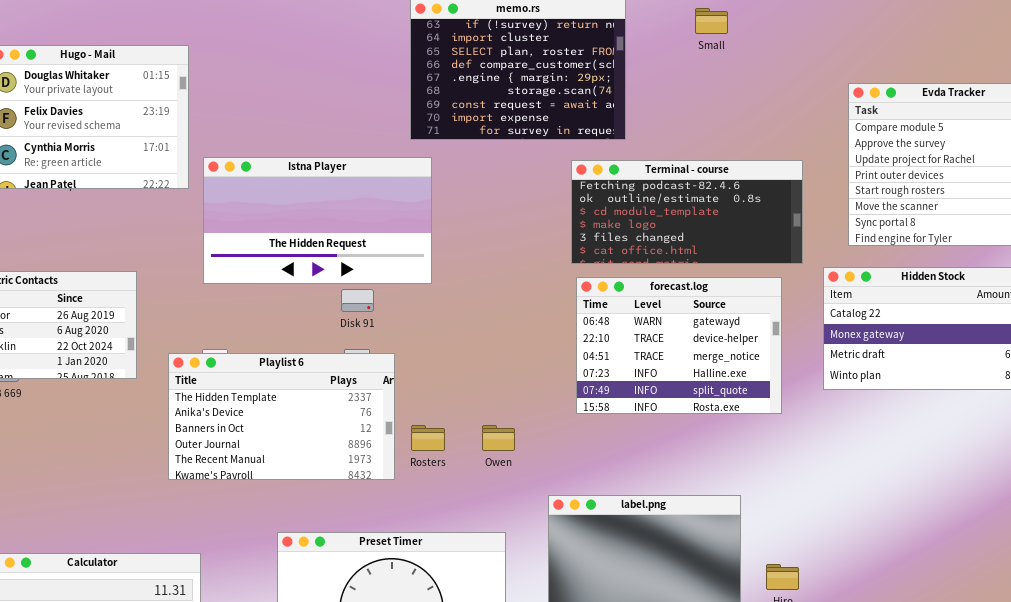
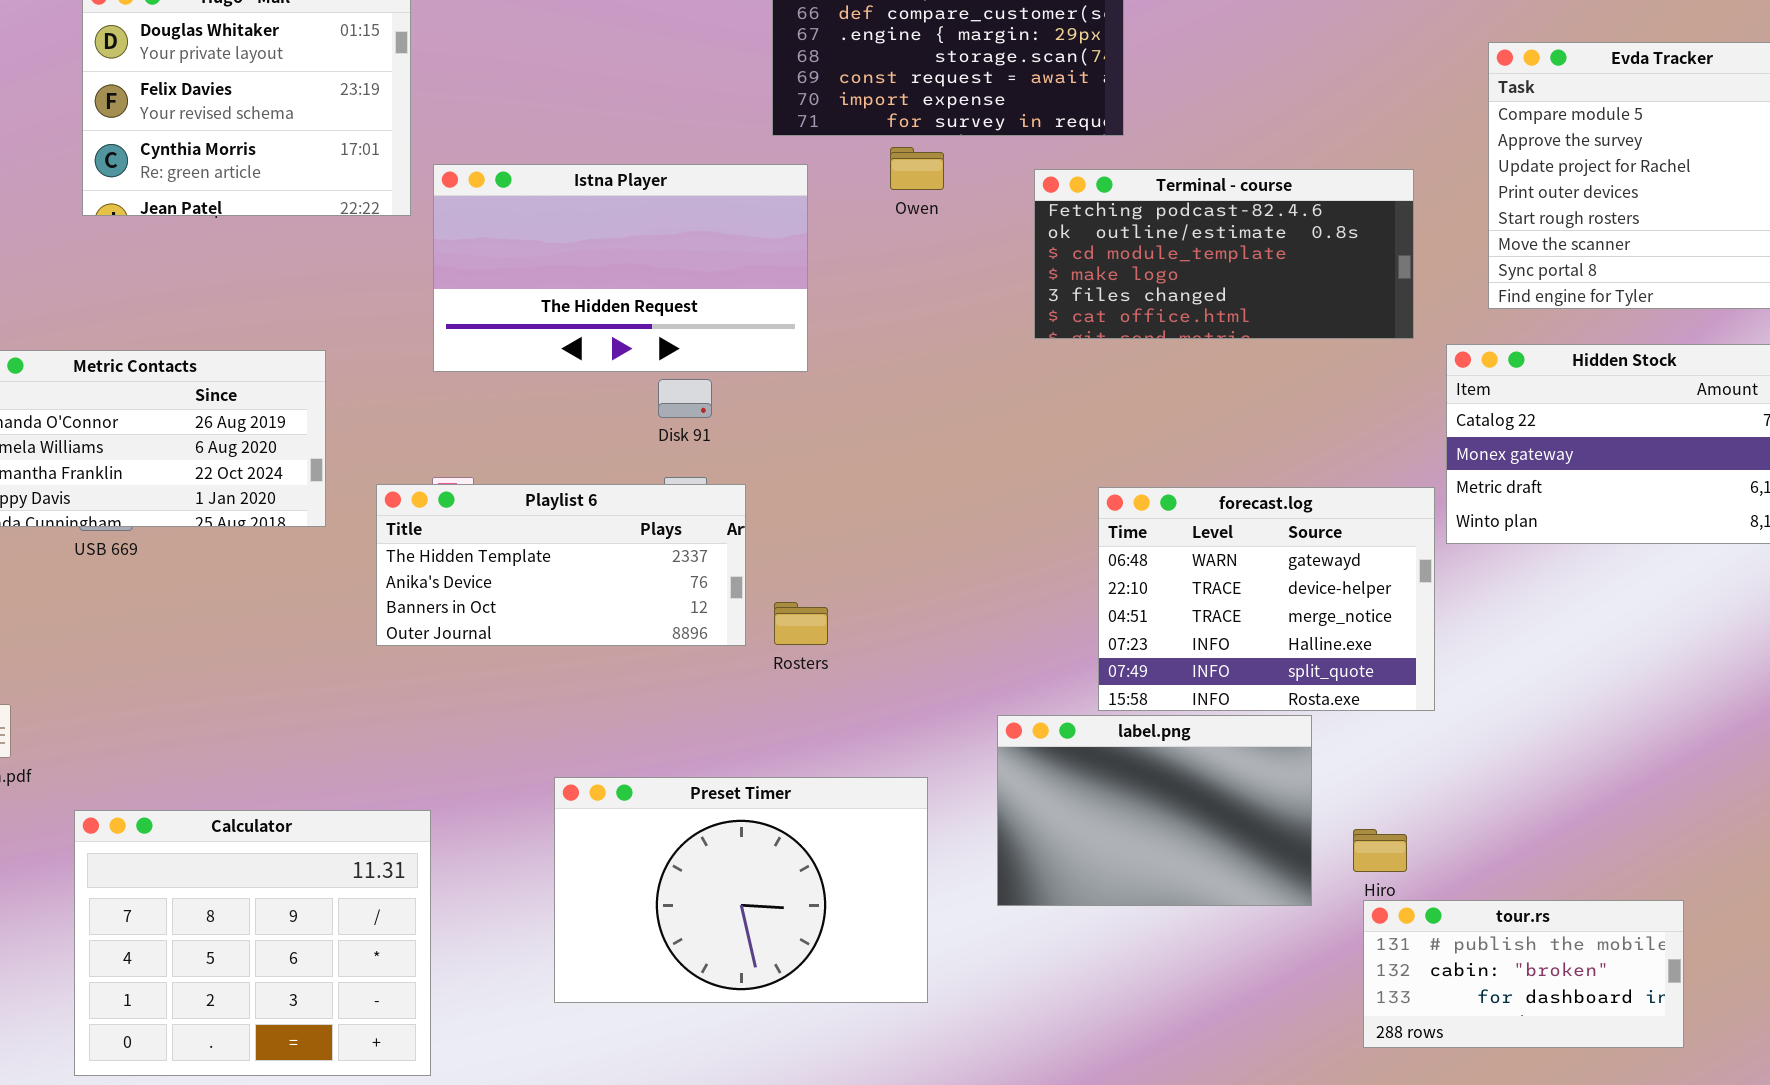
forecast.log: [576,277,782,414] -> [1098,487,1435,711], moved
Playlist 6: [168,353,395,480] -> [376,484,746,646], resized
Owen: [482,425,515,451] -> [890,147,944,190], moved

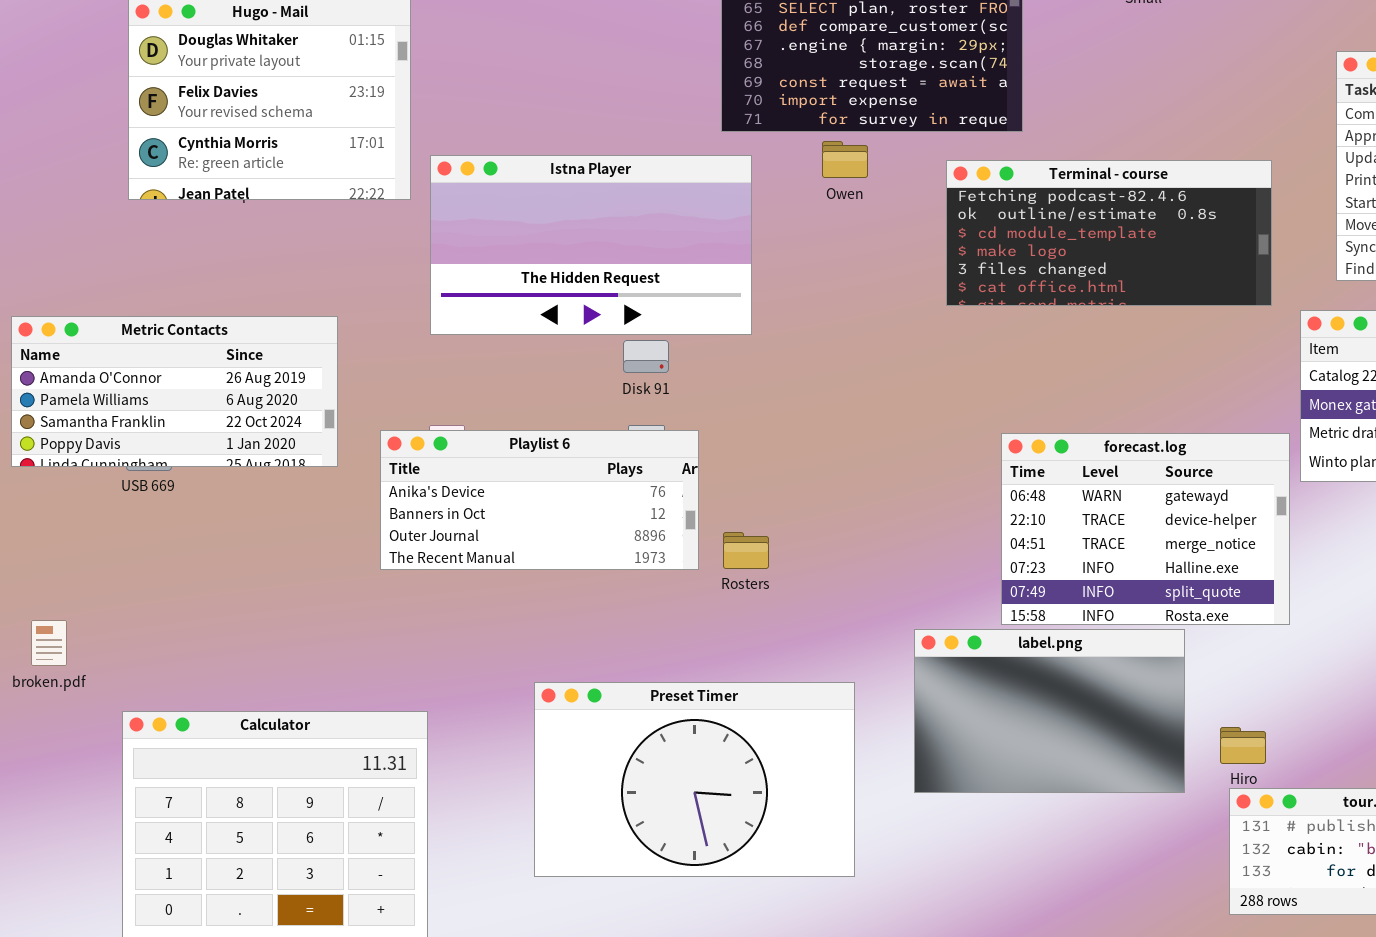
Playlist 6: [376,484,746,646] -> [380,430,699,570], scrolled down 1 row

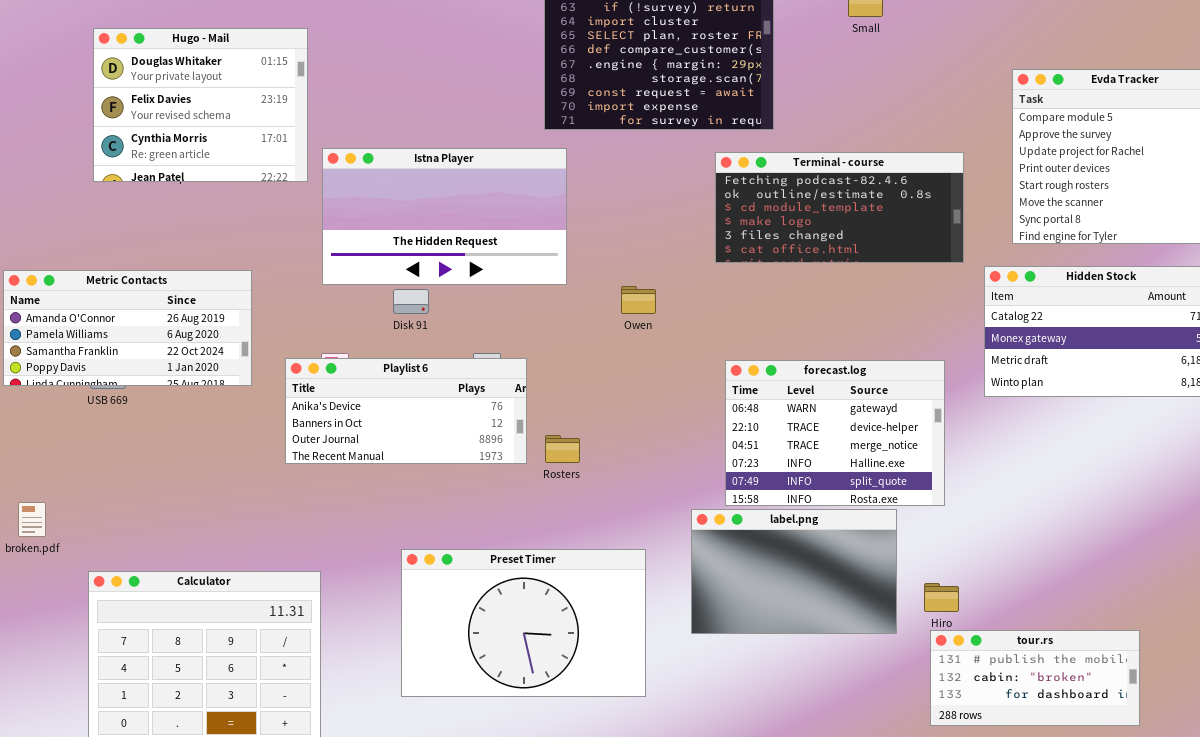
Owen: [822,141,868,178] -> [621,286,656,314], moved
Disk 91: [623,340,669,373] -> [393,289,429,314], moved
forecast.log: [1001,433,1290,625] -> [725,360,945,506], moved

